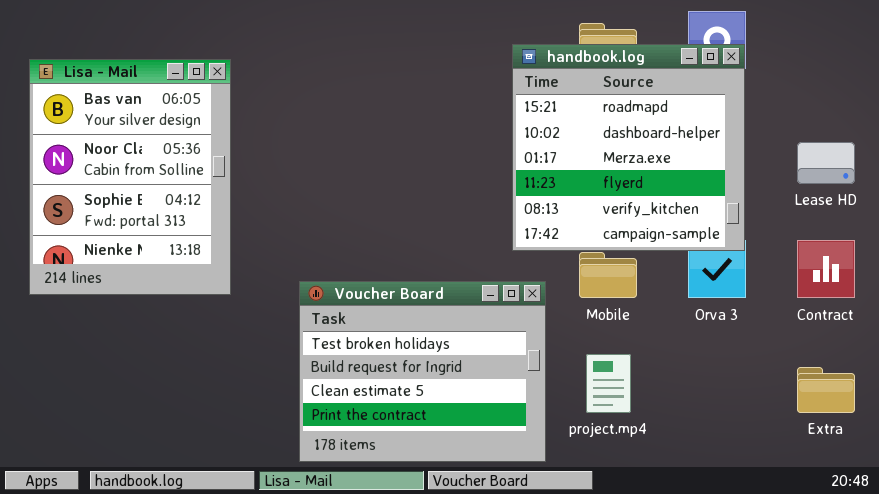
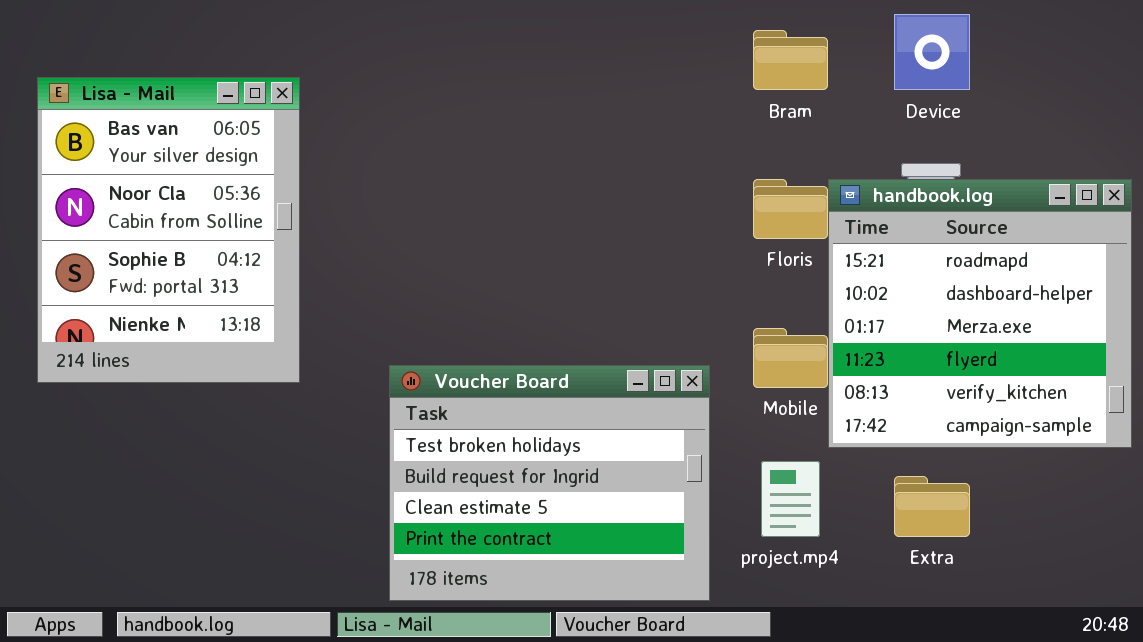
handbook.log: [512,44,745,251] -> [828,179,1132,448], moved
Extra: [797,367,855,413] -> [894,476,970,537], moved

